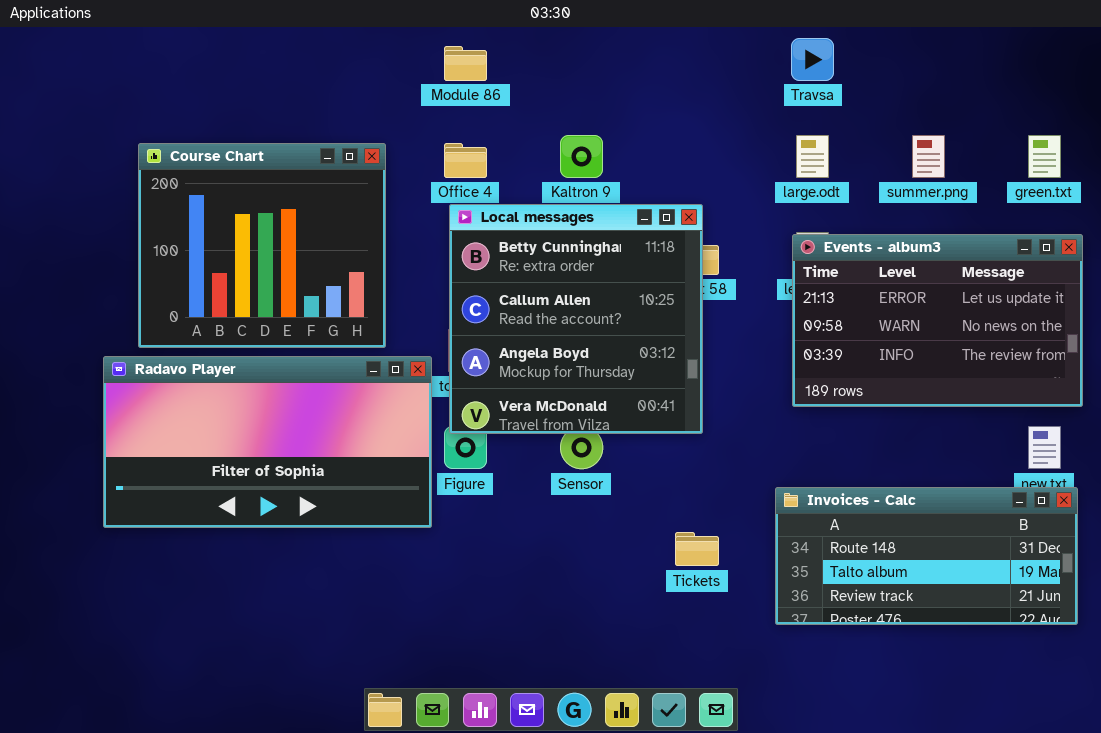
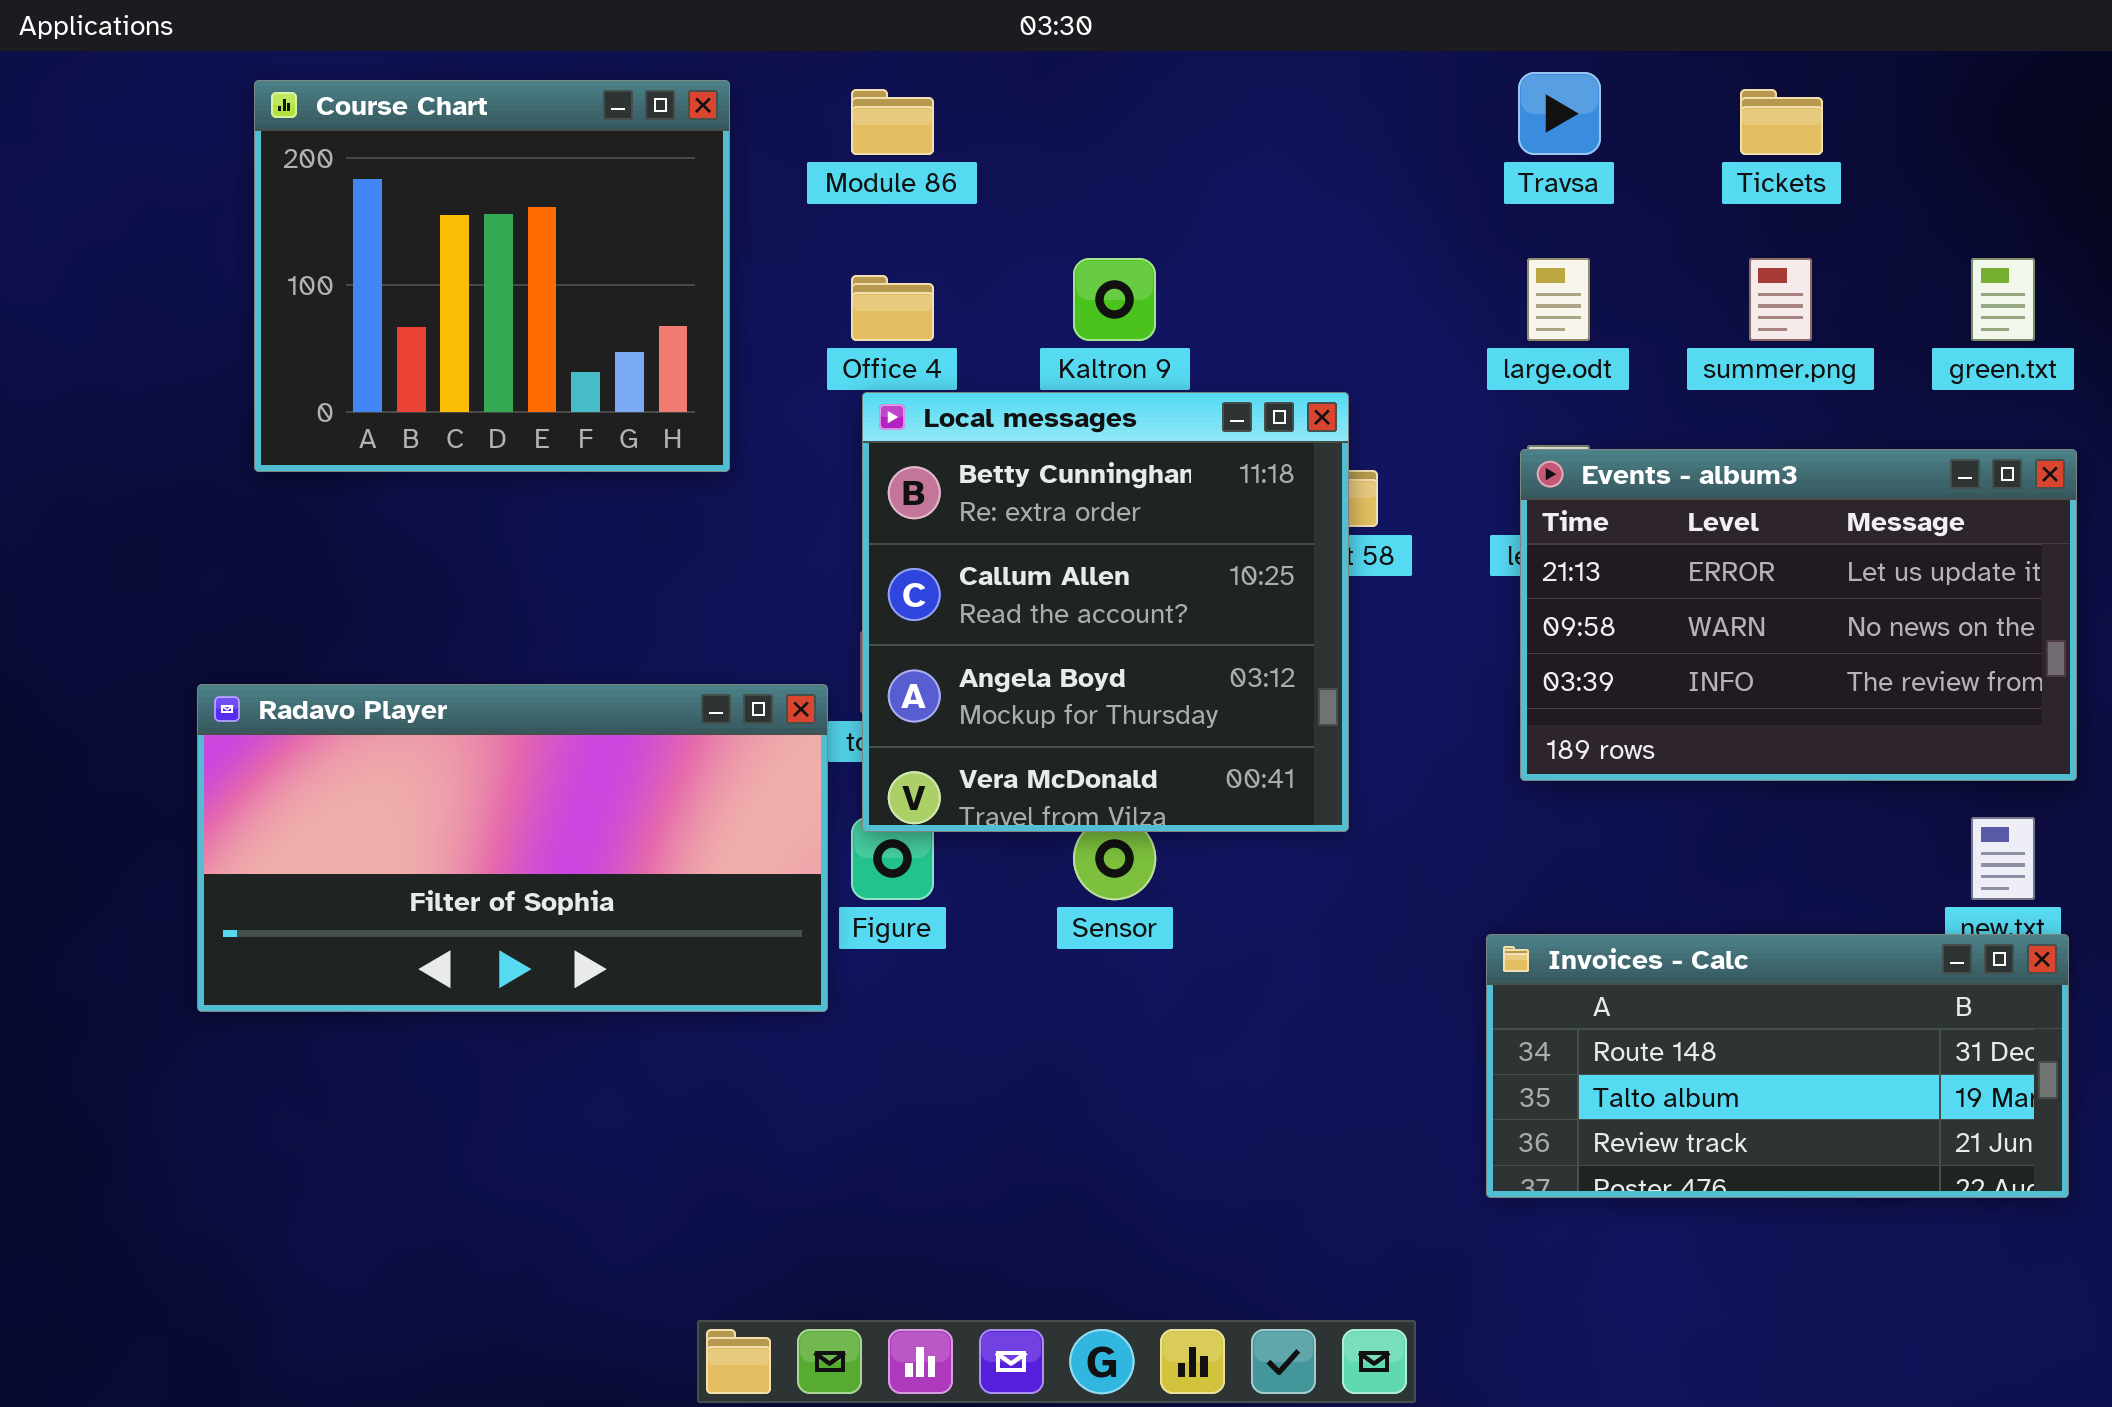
Course Chart: [138,143,386,348] -> [254,80,730,472], moved
Tickets: [675,532,719,566] -> [1740,89,1823,155], moved

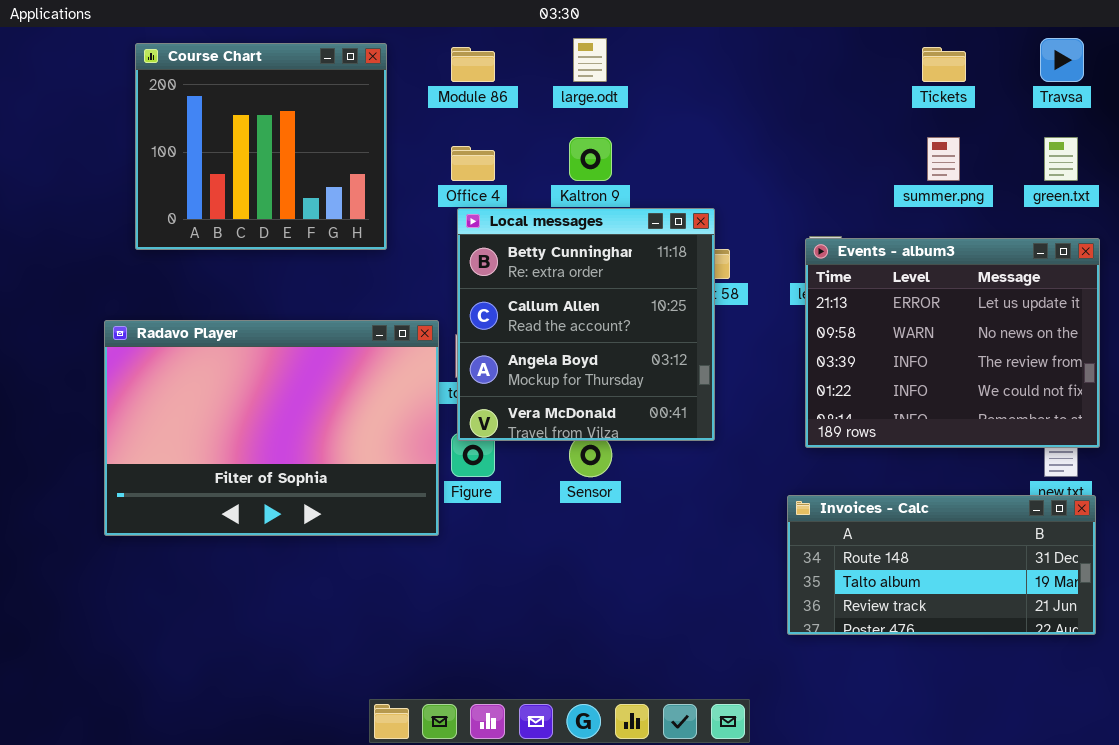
Travsa: [1518,72,1601,155] -> [1040,38,1084,82], moved
large.odt: [1527,258,1590,341] -> [573,38,607,82], moved
Events - album3: [1520,449,2077,781] -> [805,238,1100,448], resized
Radavo Player: [197,684,828,1012] -> [104,320,439,536], resized

